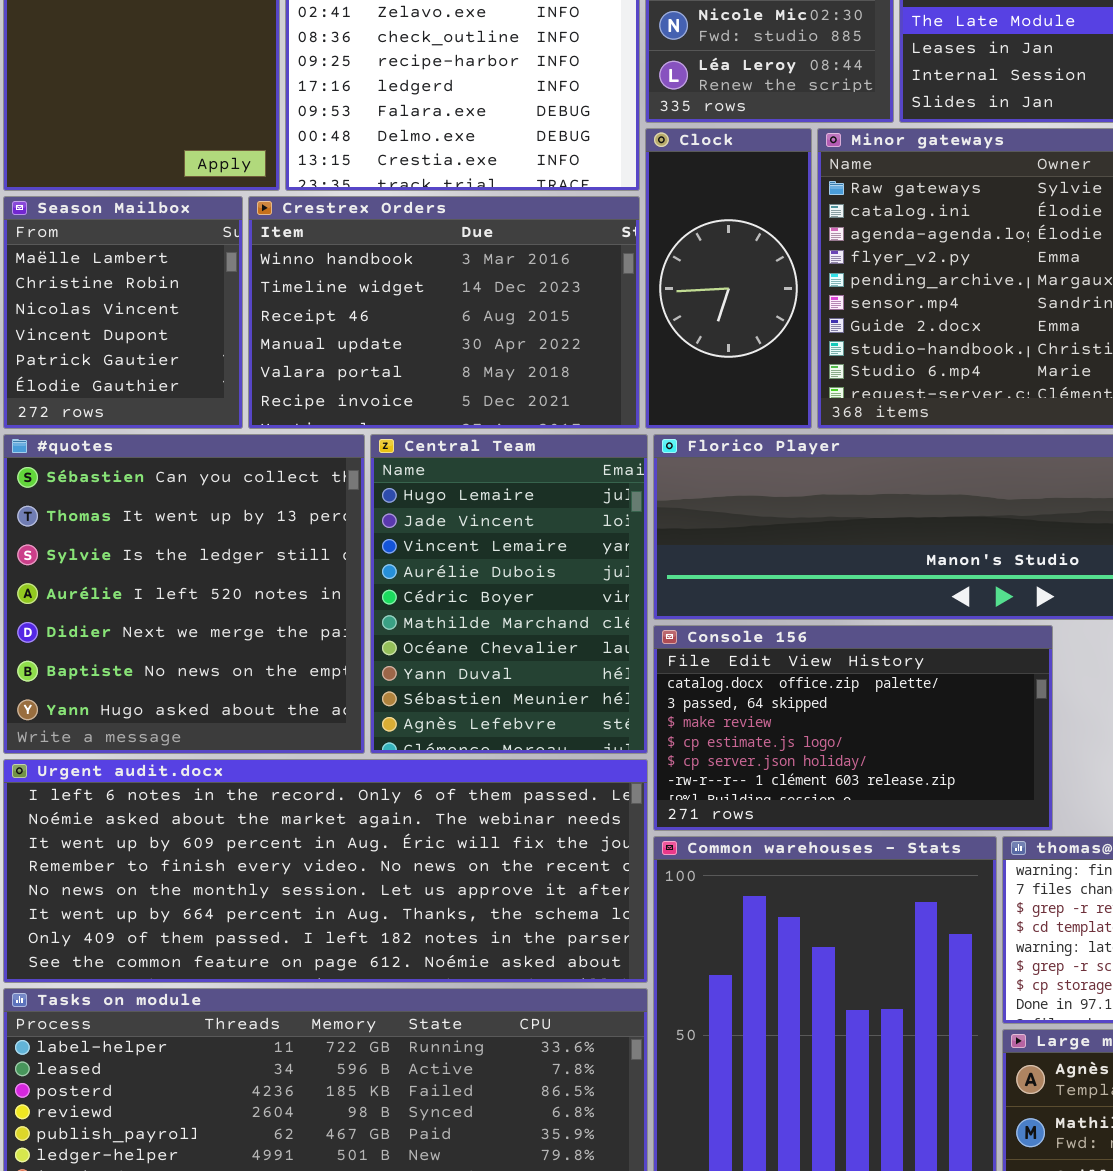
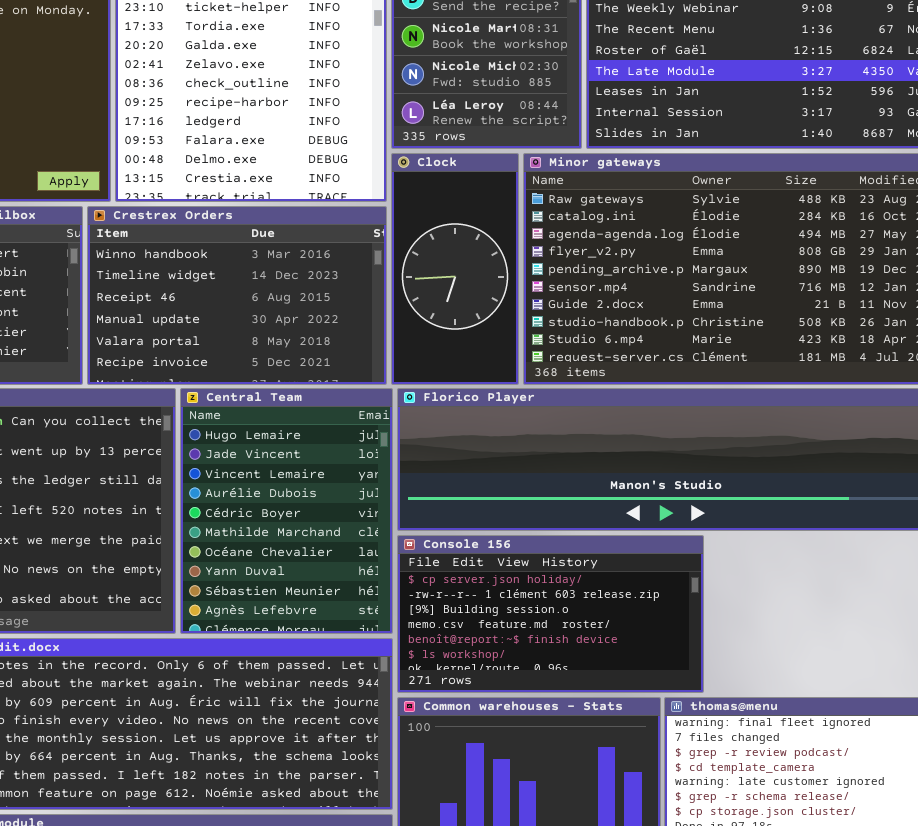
Console 156: [653,625,1053,831] -> [397,535,704,693], scrolled down 4 rows

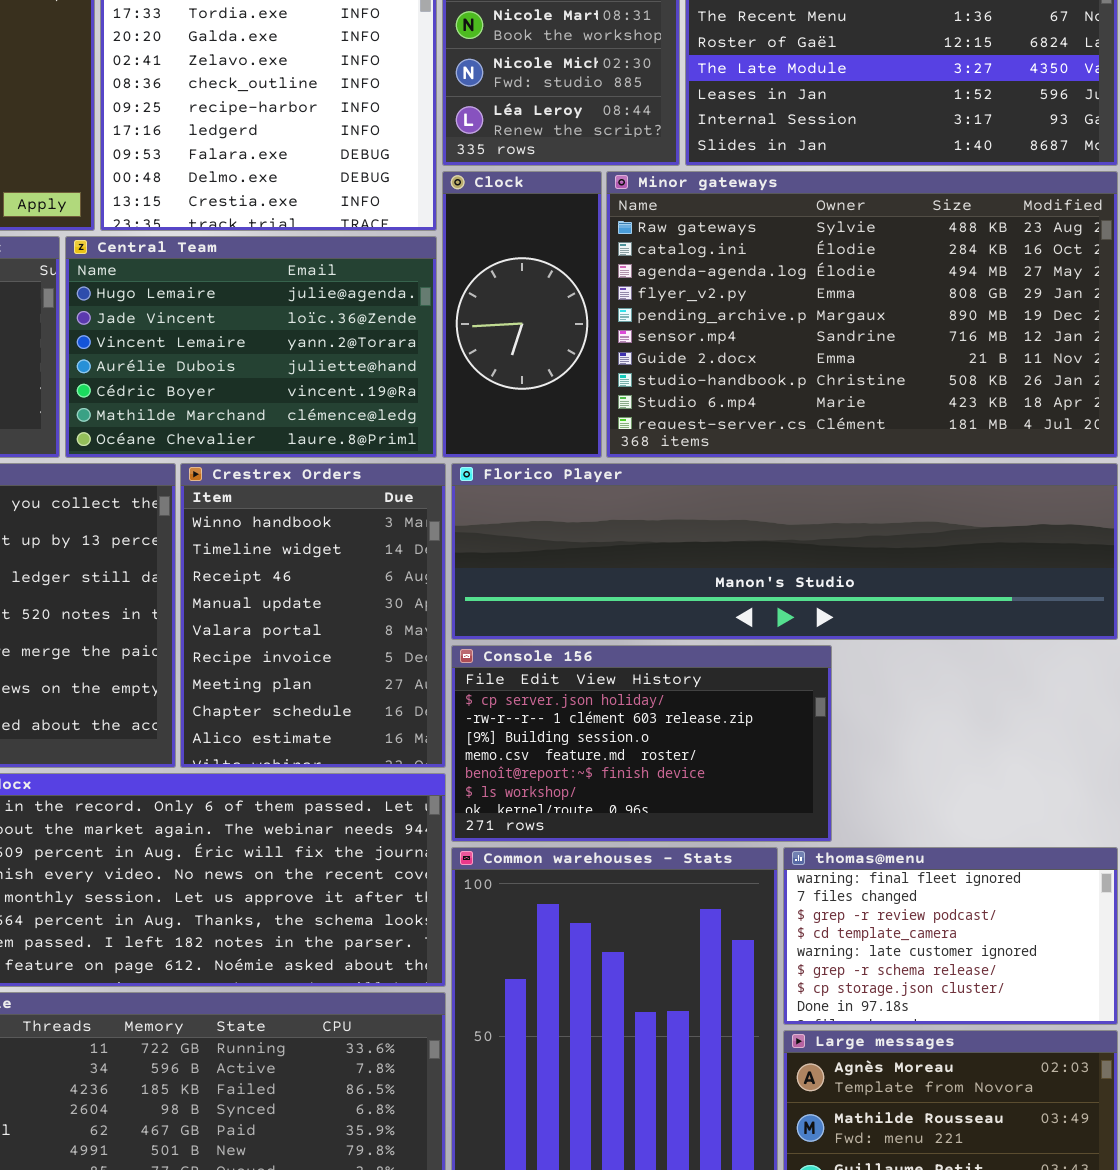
Crestrex Orders: [87,206,387,385] -> [180,463,446,768], moved, resized
Central Team: [180,388,393,634] -> [65,236,437,458], moved, resized

